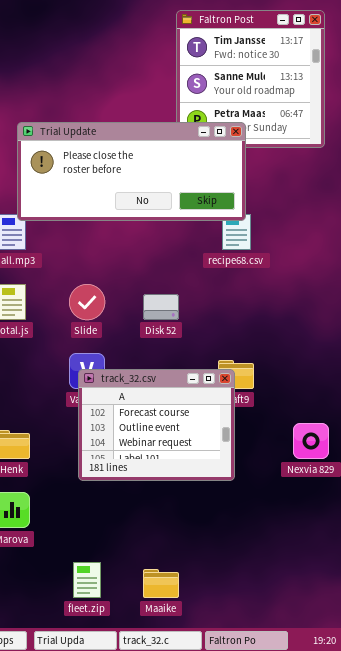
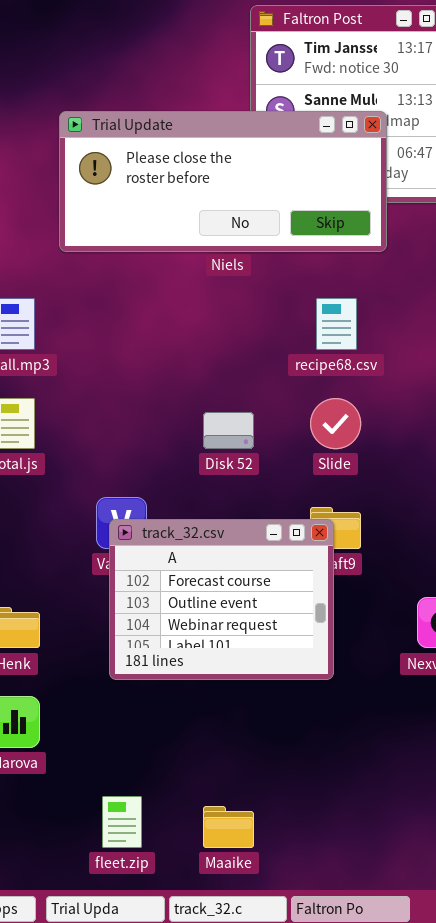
Trial Update: [17,122,246,221] -> [59,111,387,252], moved
Slide: [69,284,105,320] -> [310,398,361,449], moved

